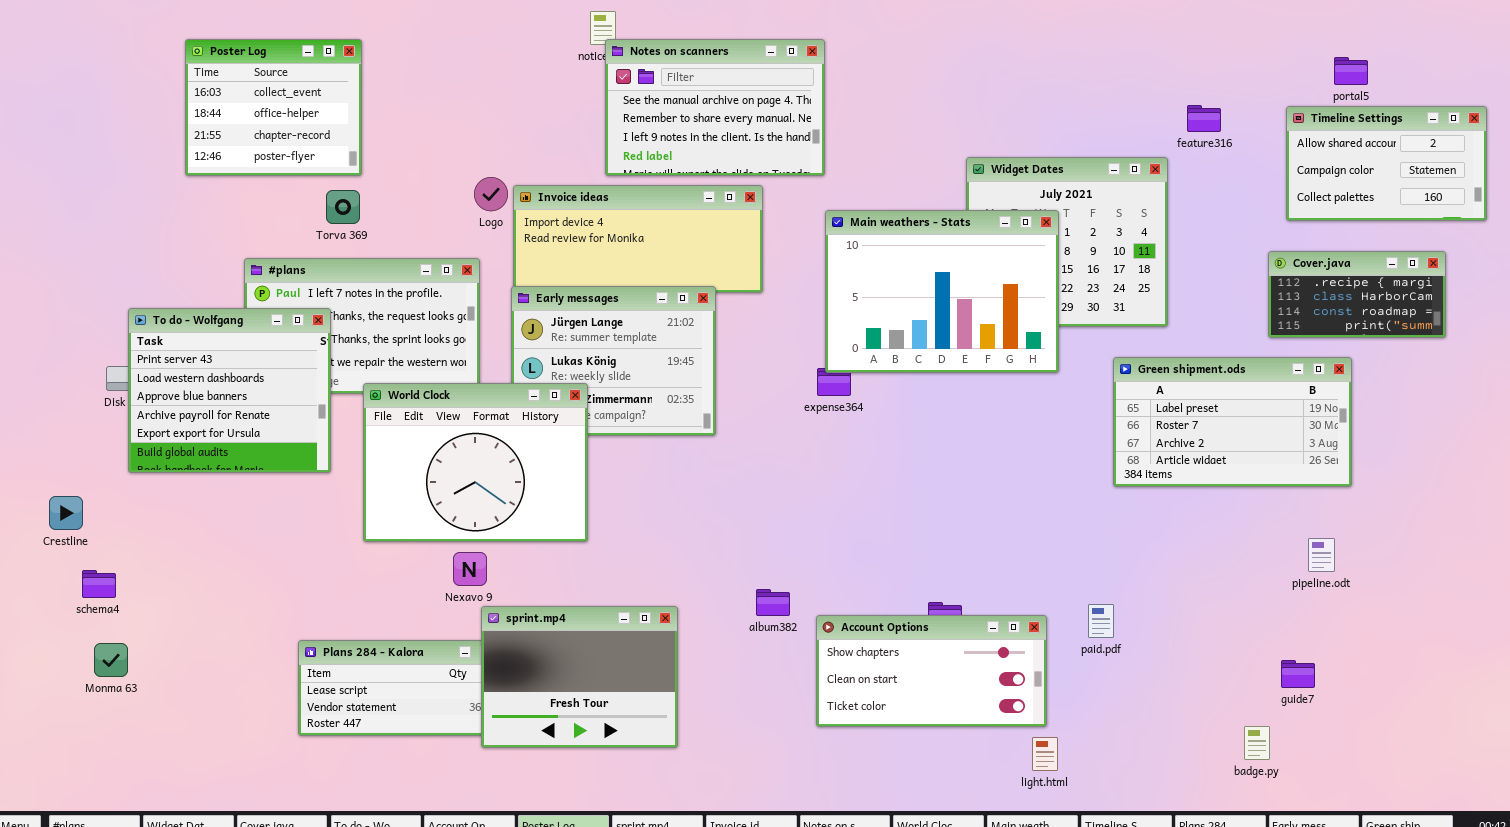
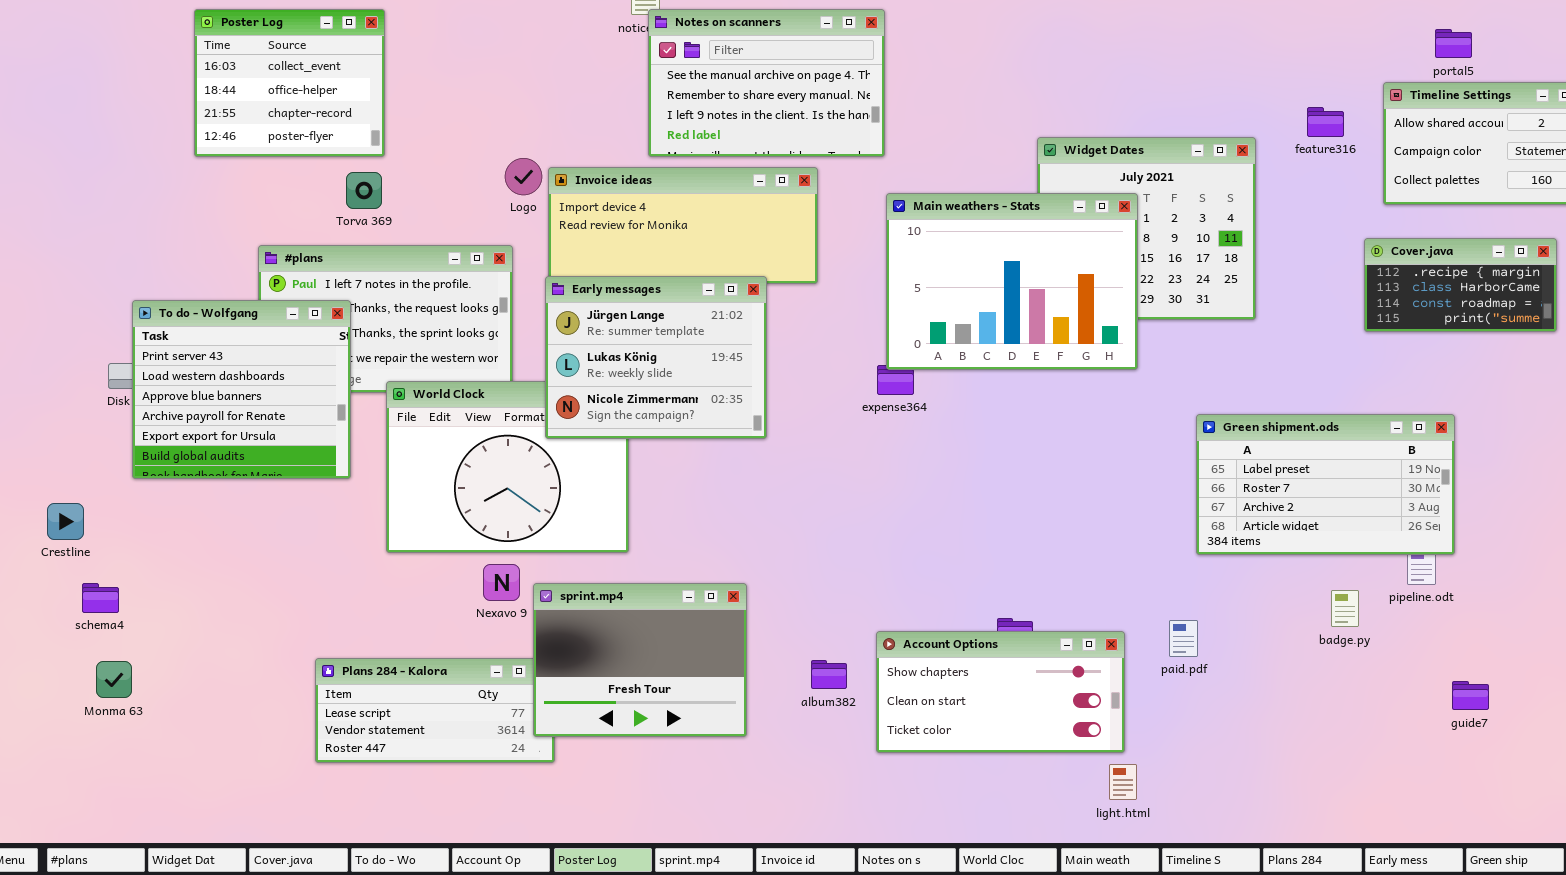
feature316: [1187,105,1221,132] -> [1307,107,1344,137], moved
Early messages: [511,286,716,436] -> [545,276,767,439], raised
Green shipment.ods: [1113,357,1352,487] -> [1196,414,1455,555], moved
album382: [756,589,790,616] -> [811,660,847,689], moved
sprint.mp4: [481,606,678,748] -> [533,583,747,737], moved
guide7: [1281,660,1315,688] -> [1452,681,1489,710], moved
badge.py: [1244,726,1270,760] -> [1331,590,1359,627], moved

